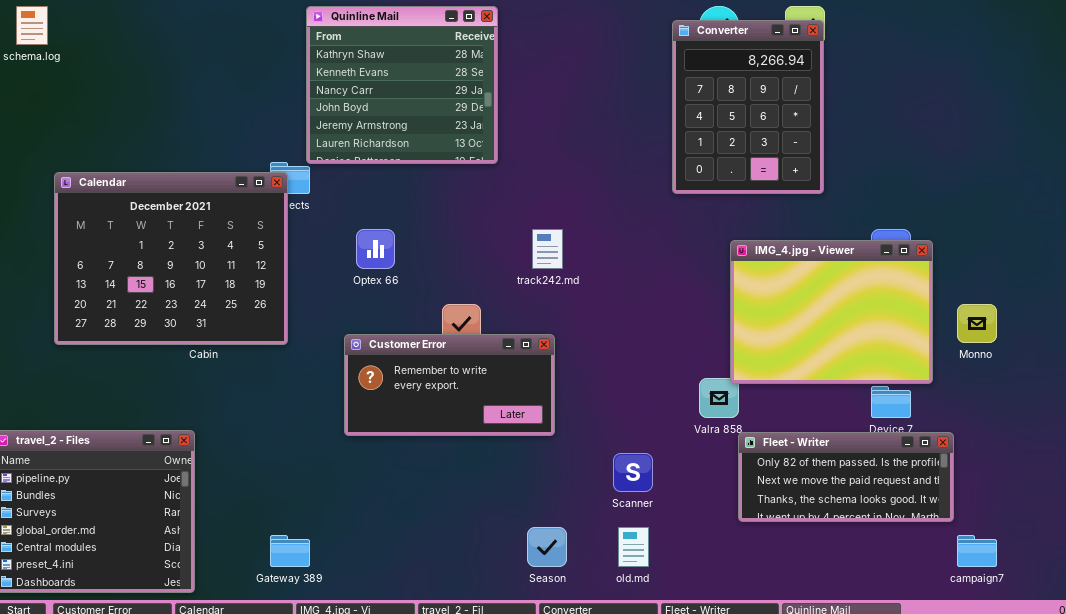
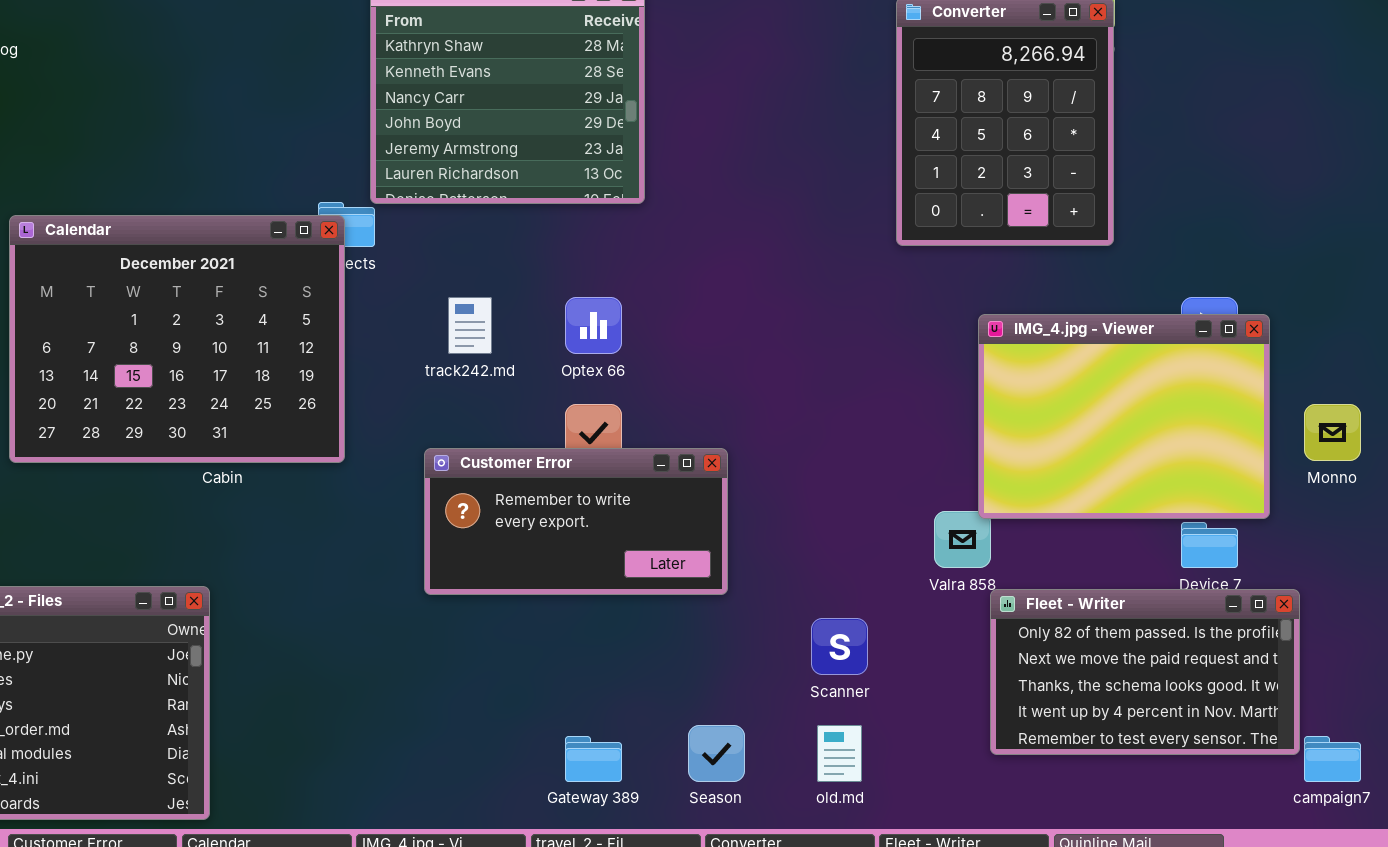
Optex 66: [356,229,395,269] -> [565,297,622,354], moved
track242.md: [532,229,563,269] -> [448,297,492,354], moved
Fleet - Writer: [738,432,954,522] -> [990,589,1300,755], resized
Gateway 389: [270,535,310,567] -> [565,736,622,782], moved

